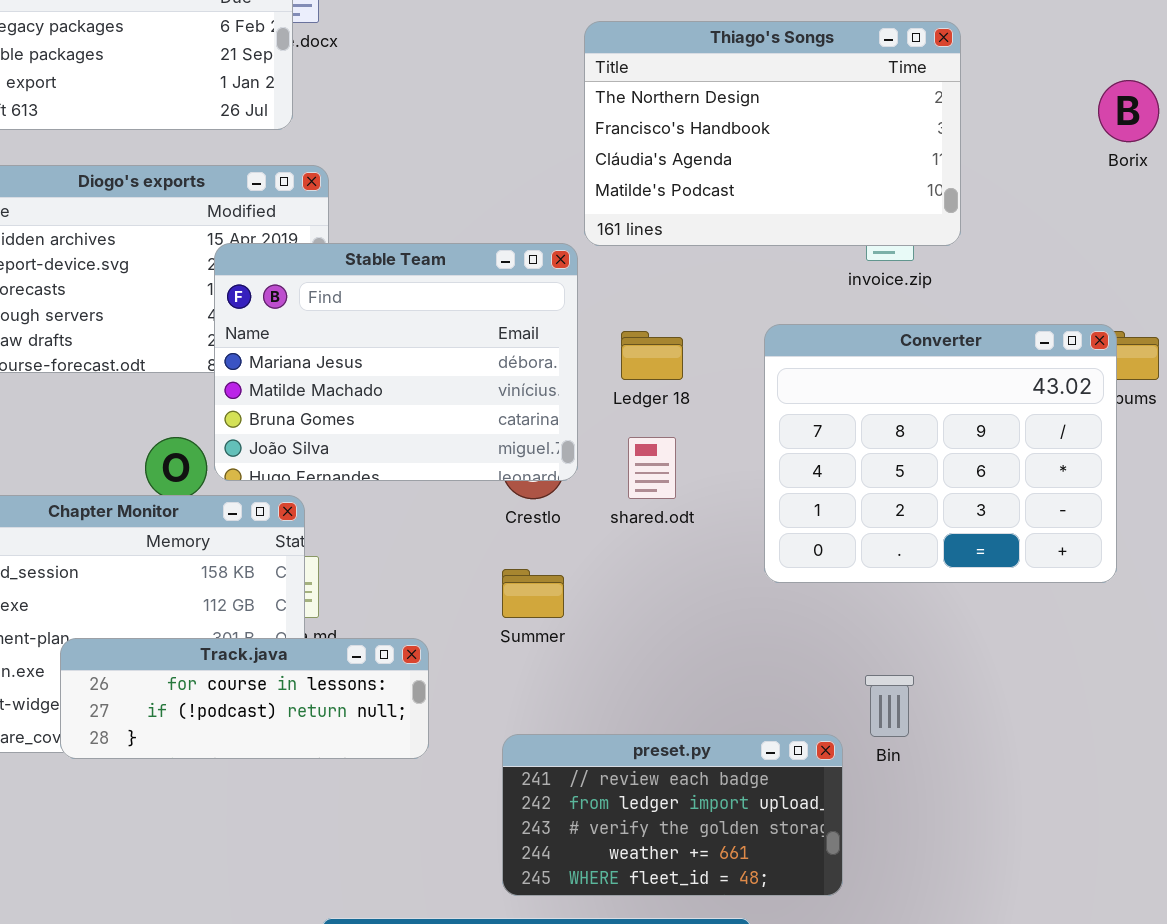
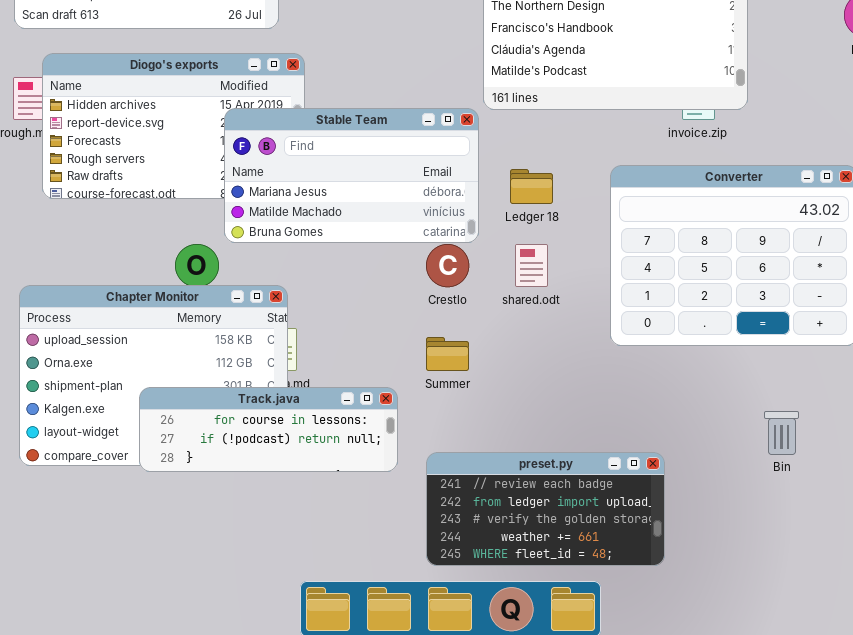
Stable Team: [214,243,578,481] -> [224,108,479,243], resized
Track.java: [60,638,429,759] -> [139,387,398,472], moved
Bin: [865,675,914,737] -> [764,411,799,455], moved

